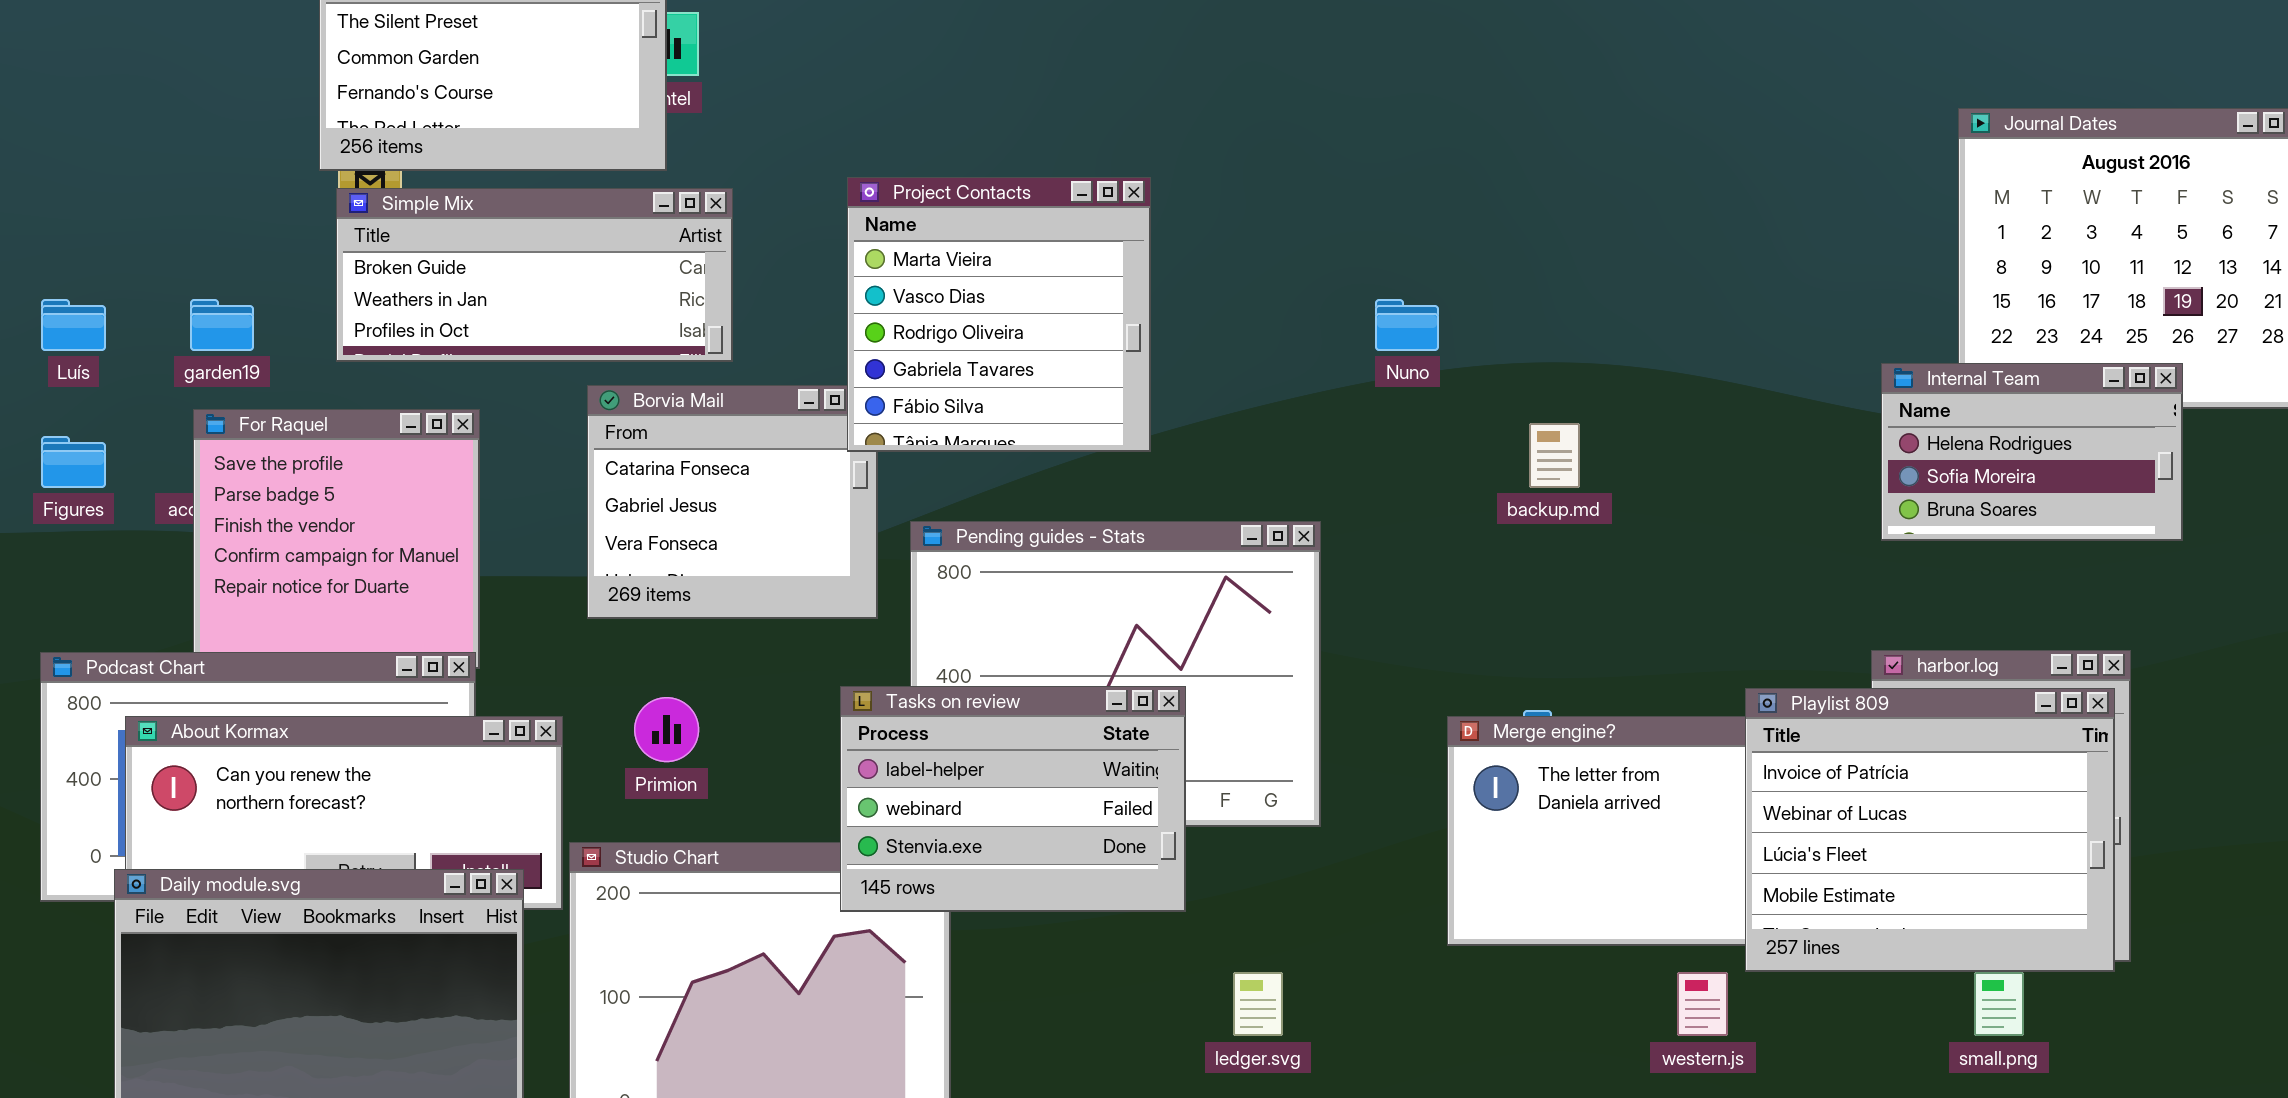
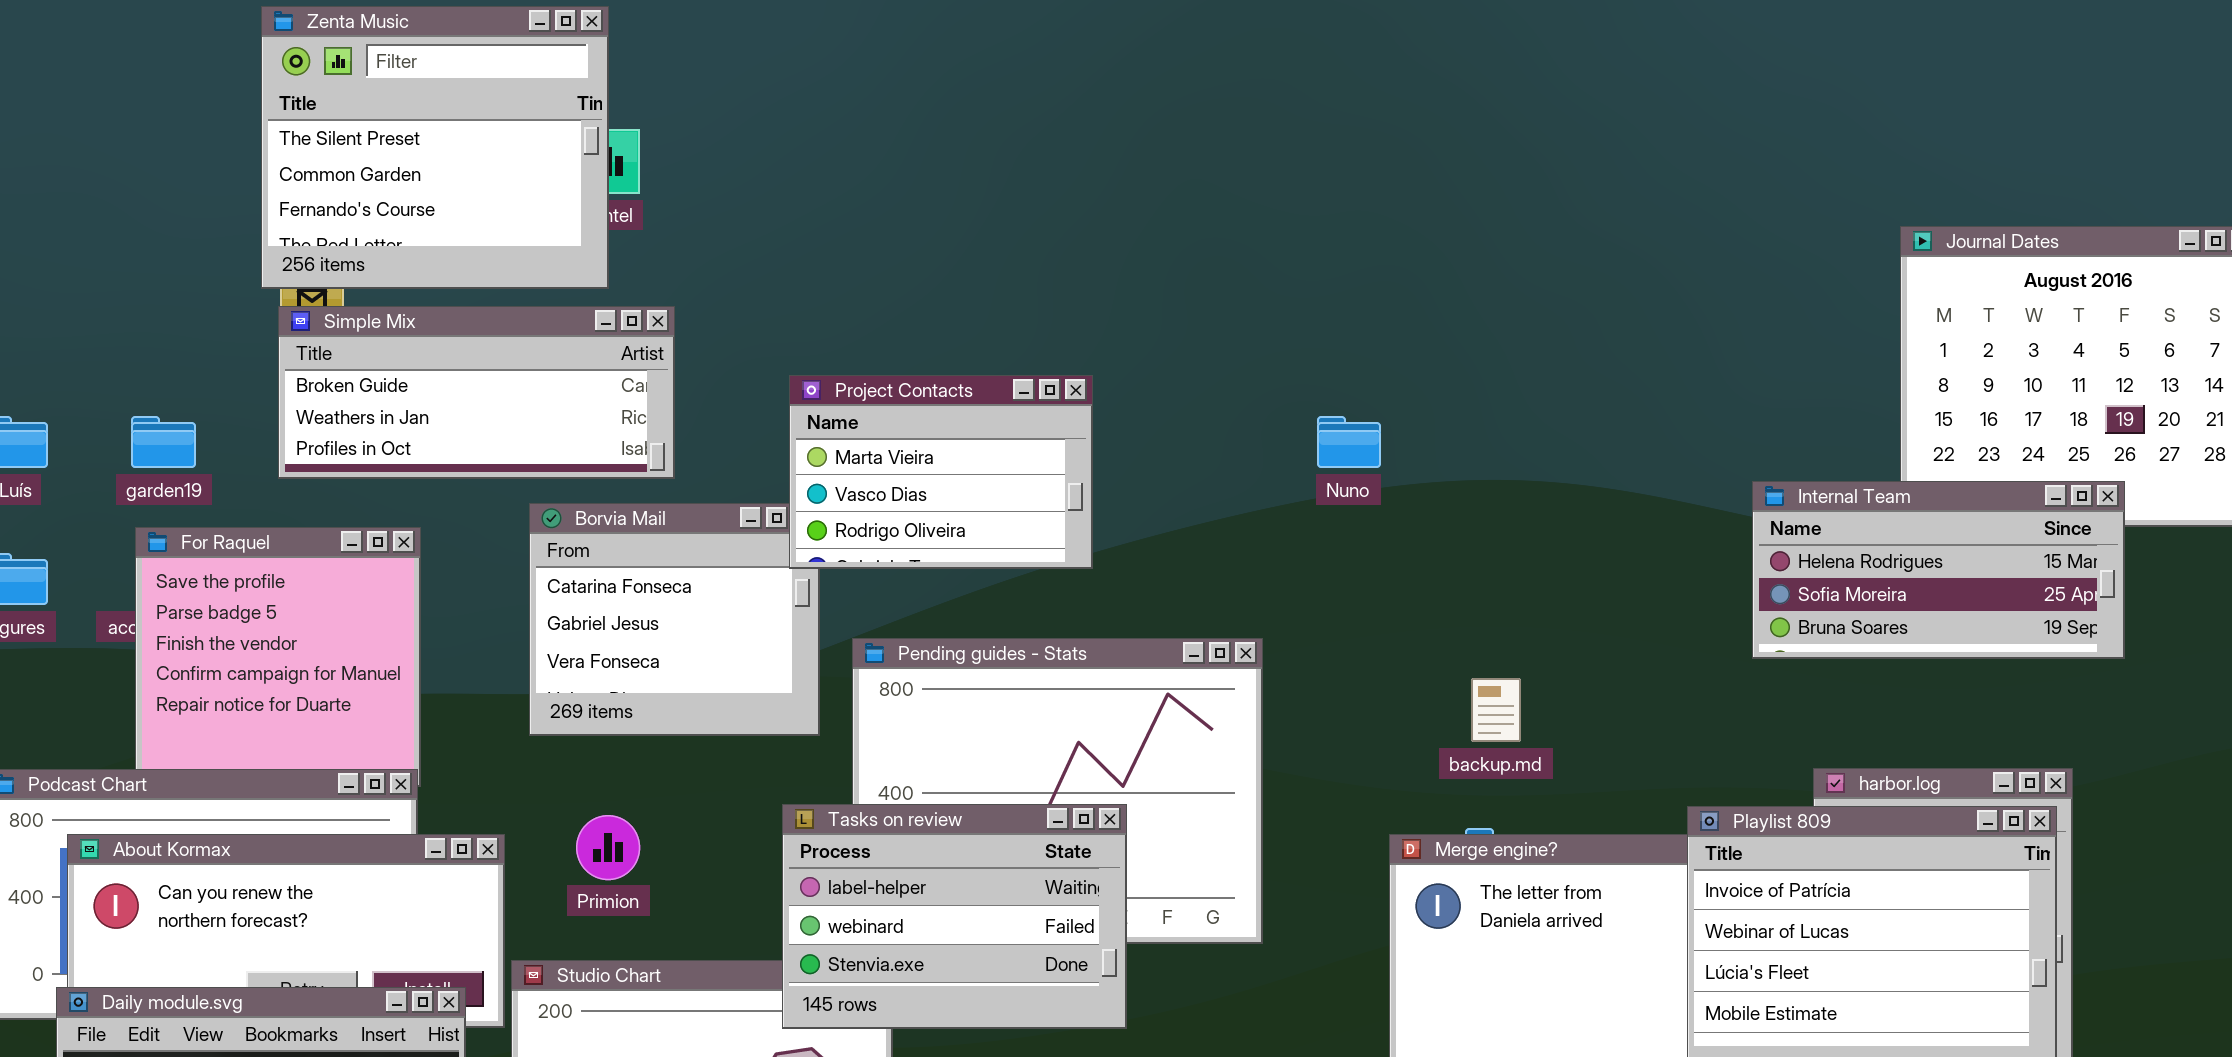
Project Contacts: [847,177,1151,452] -> [789,375,1093,569], resized
Internal Team: [1881,363,2183,541] -> [1752,481,2125,659], resized
backup.md: [1529,423,1580,488] -> [1471,678,1521,742], moved

